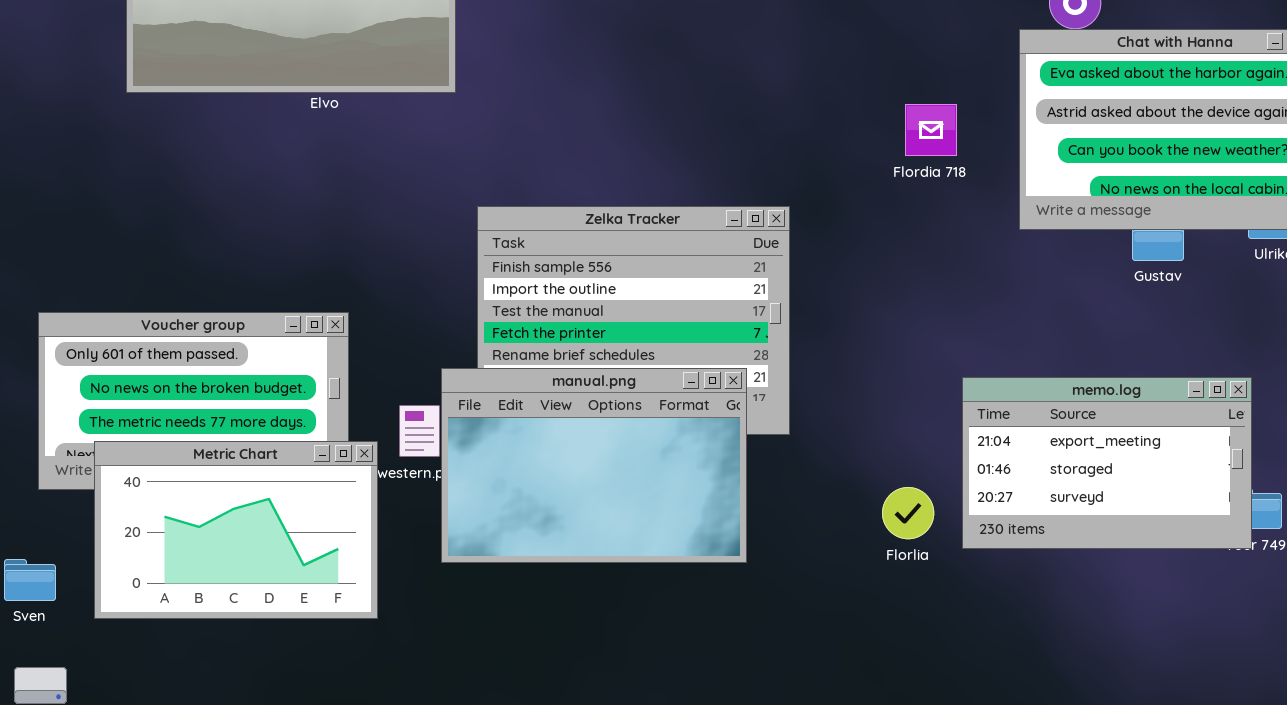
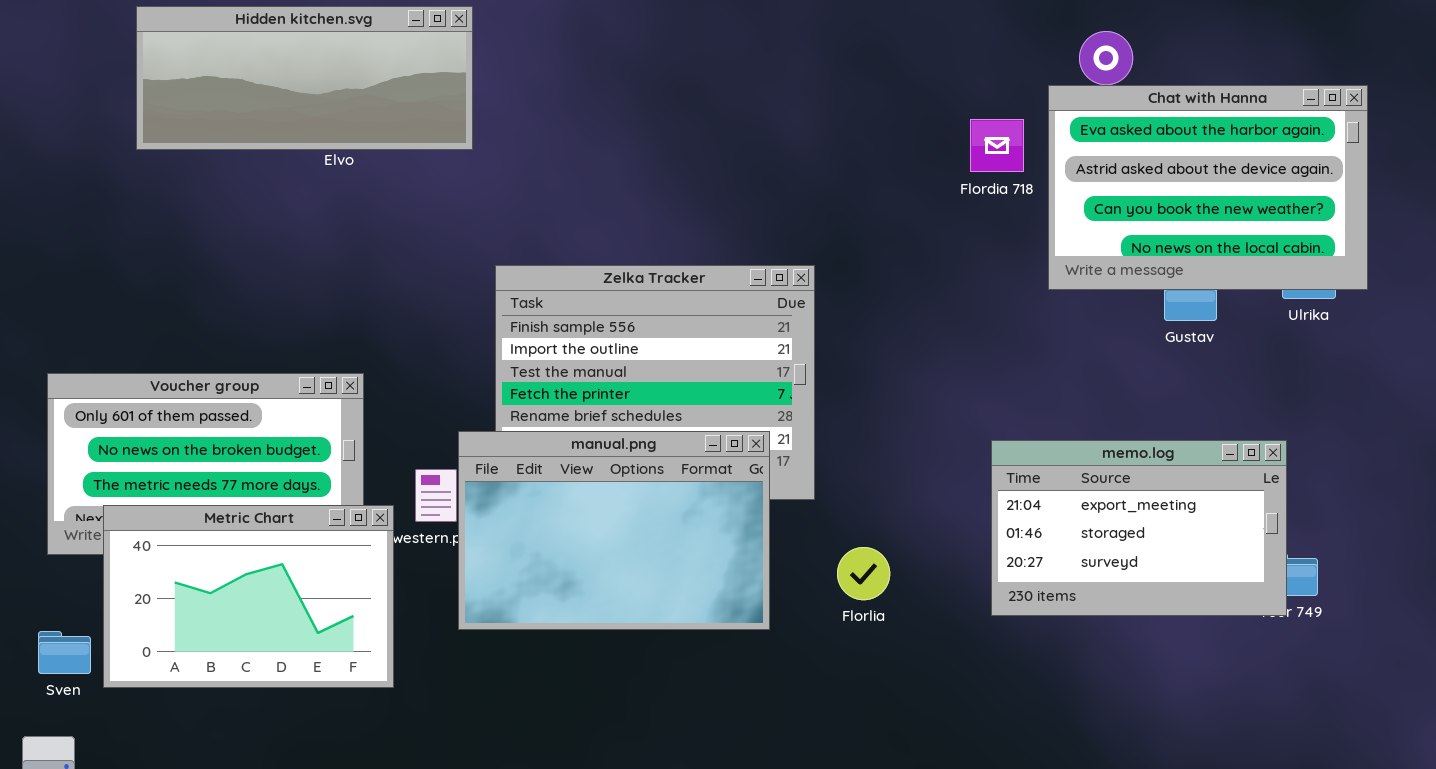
Flordia 718: [905,104,957,156] -> [970,119,1024,172], moved
Florlia: [882,487,934,539] -> [837,547,890,600], moved
Sven: [4,559,56,601] -> [38,631,91,674], moved

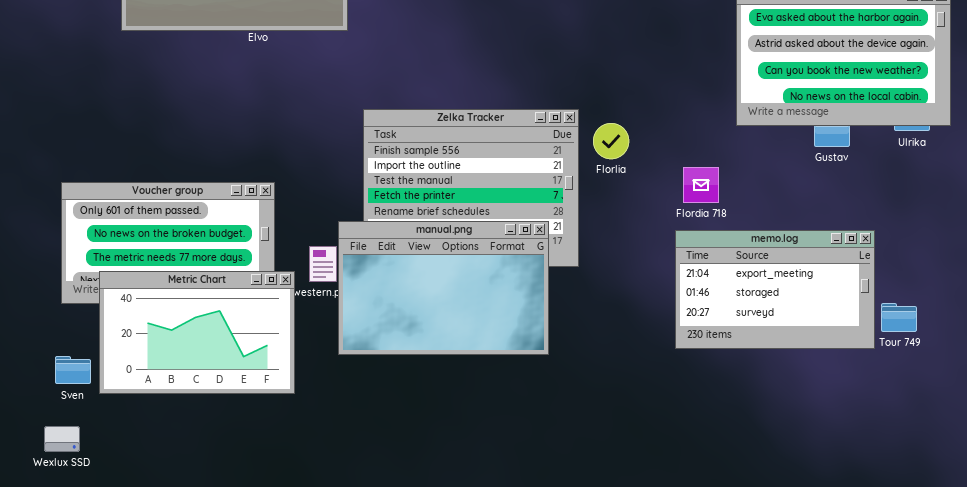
Flordia 718: [970,119,1024,172] -> [683,167,719,203], moved
memo.log: [991,440,1287,616] -> [675,230,875,349], moved
Florlia: [837,547,890,600] -> [593,123,629,159], moved

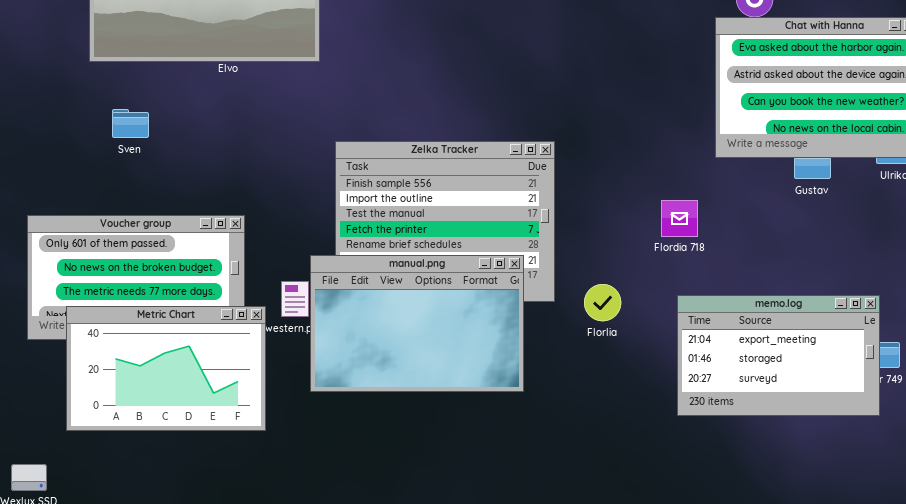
Florlia: [593,123,629,159] -> [584,284,621,321], moved
memo.log: [675,230,875,349] -> [677,295,880,416], moved
Sven: [55,356,91,384] -> [112,109,149,138], moved

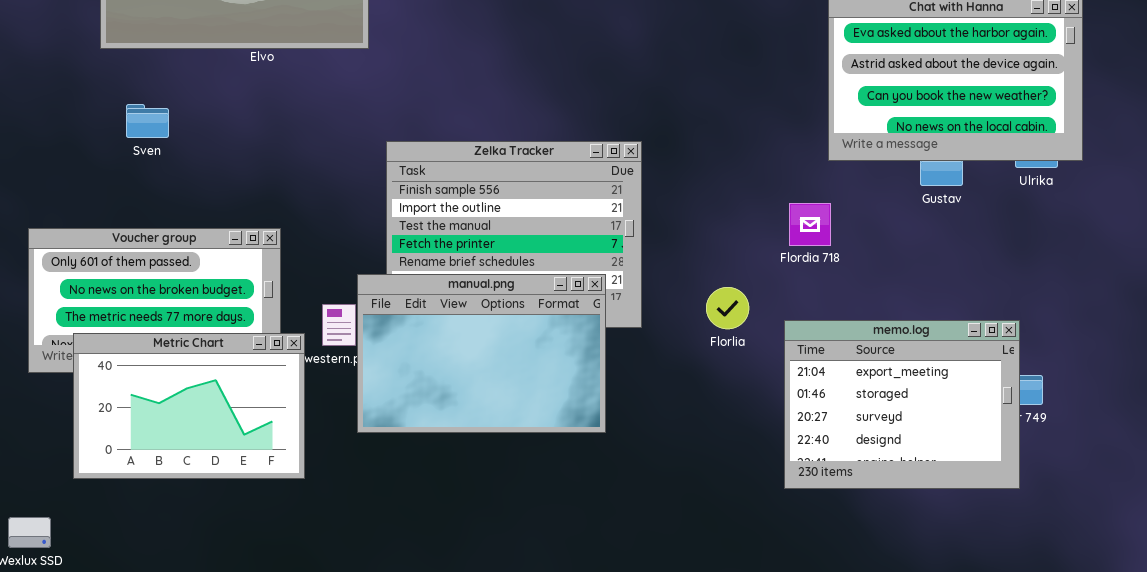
Flordia 718: [661,200,698,237] -> [789,203,831,246], moved
Florlia: [584,284,621,321] -> [706,287,749,329], moved
memo.log: [677,295,880,416] -> [784,320,1020,489], resized

